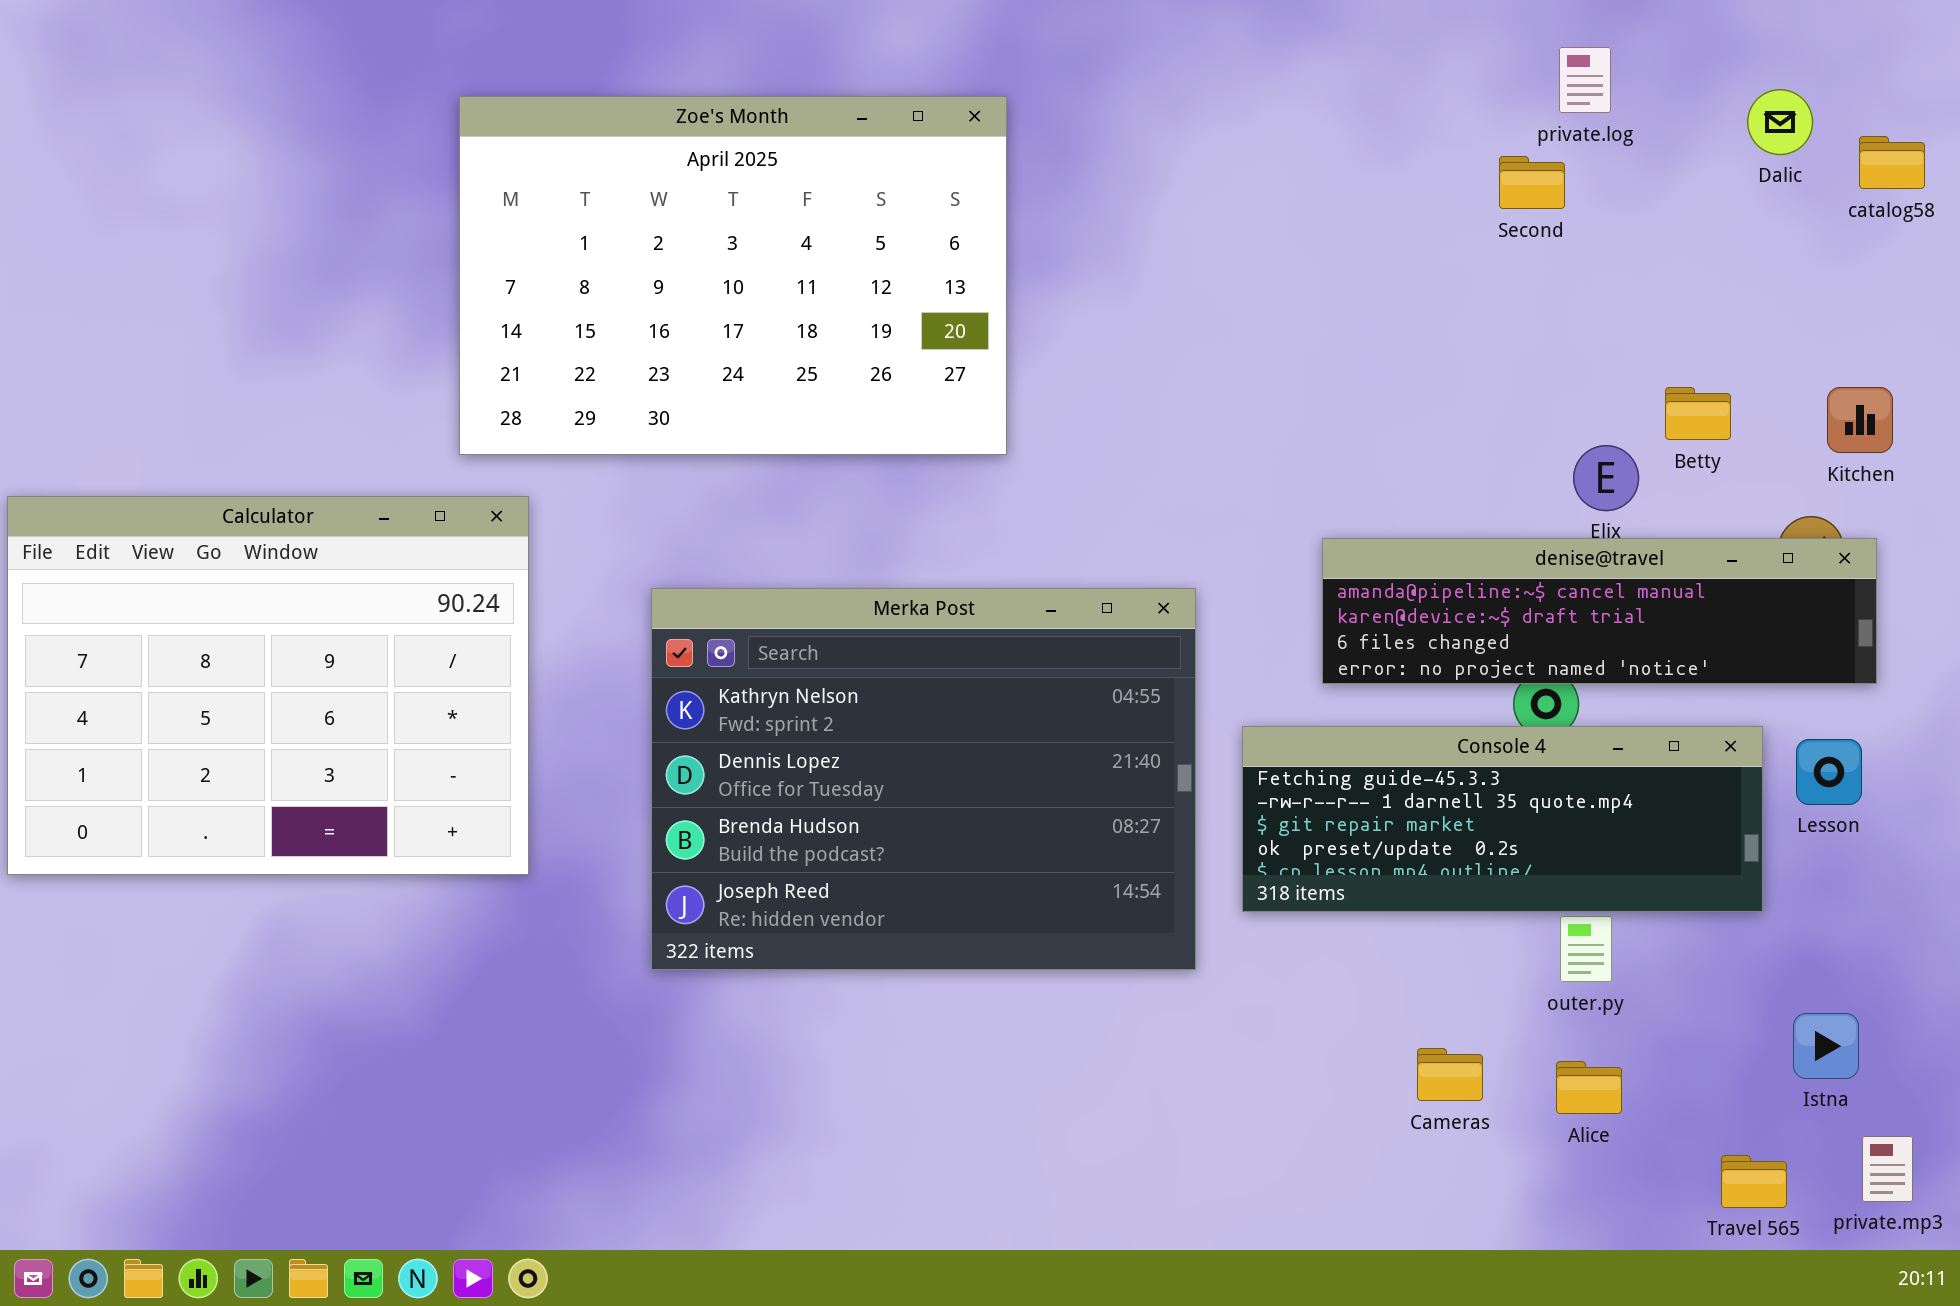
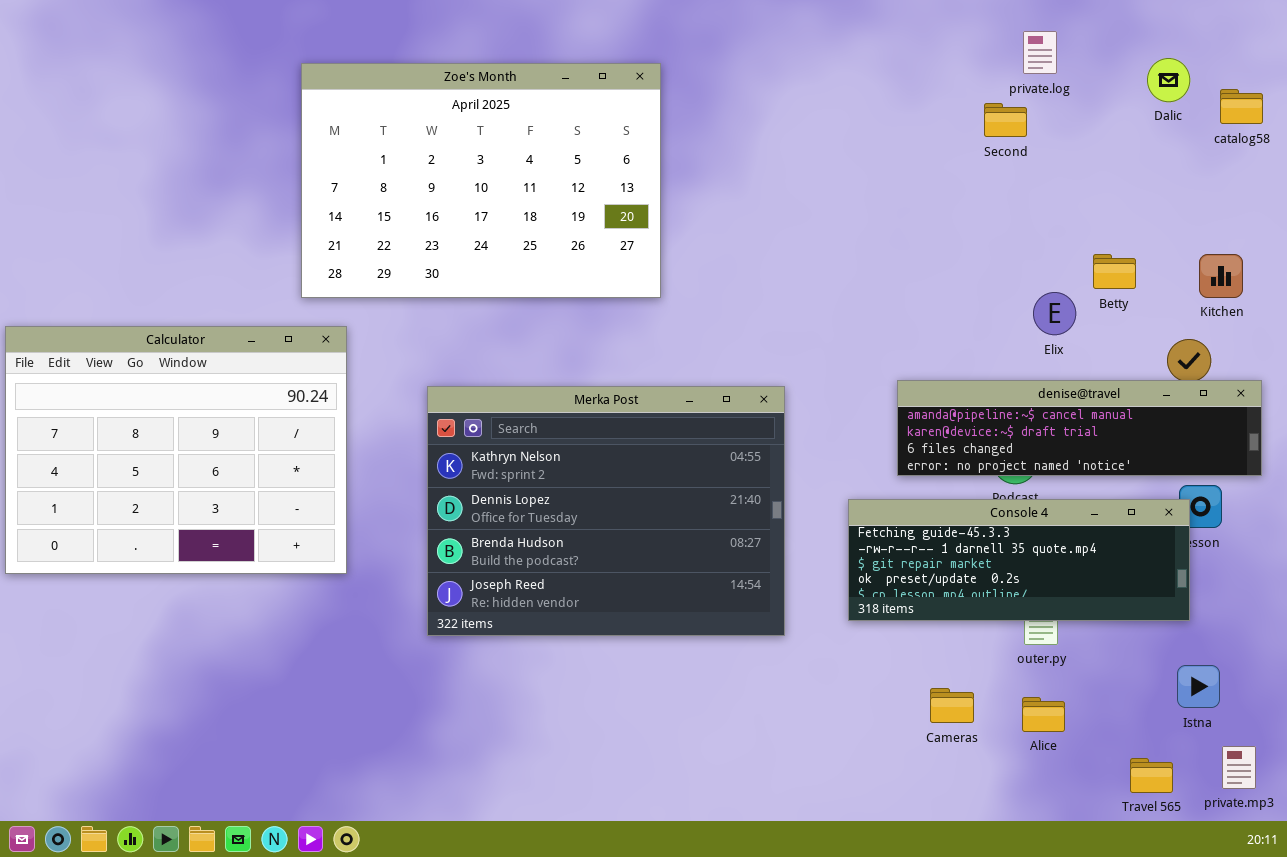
denise@travel: [1322,538,1877,684] -> [897,380,1262,476], moved
Console 4: [1242,726,1763,912] -> [848,499,1190,621], moved

